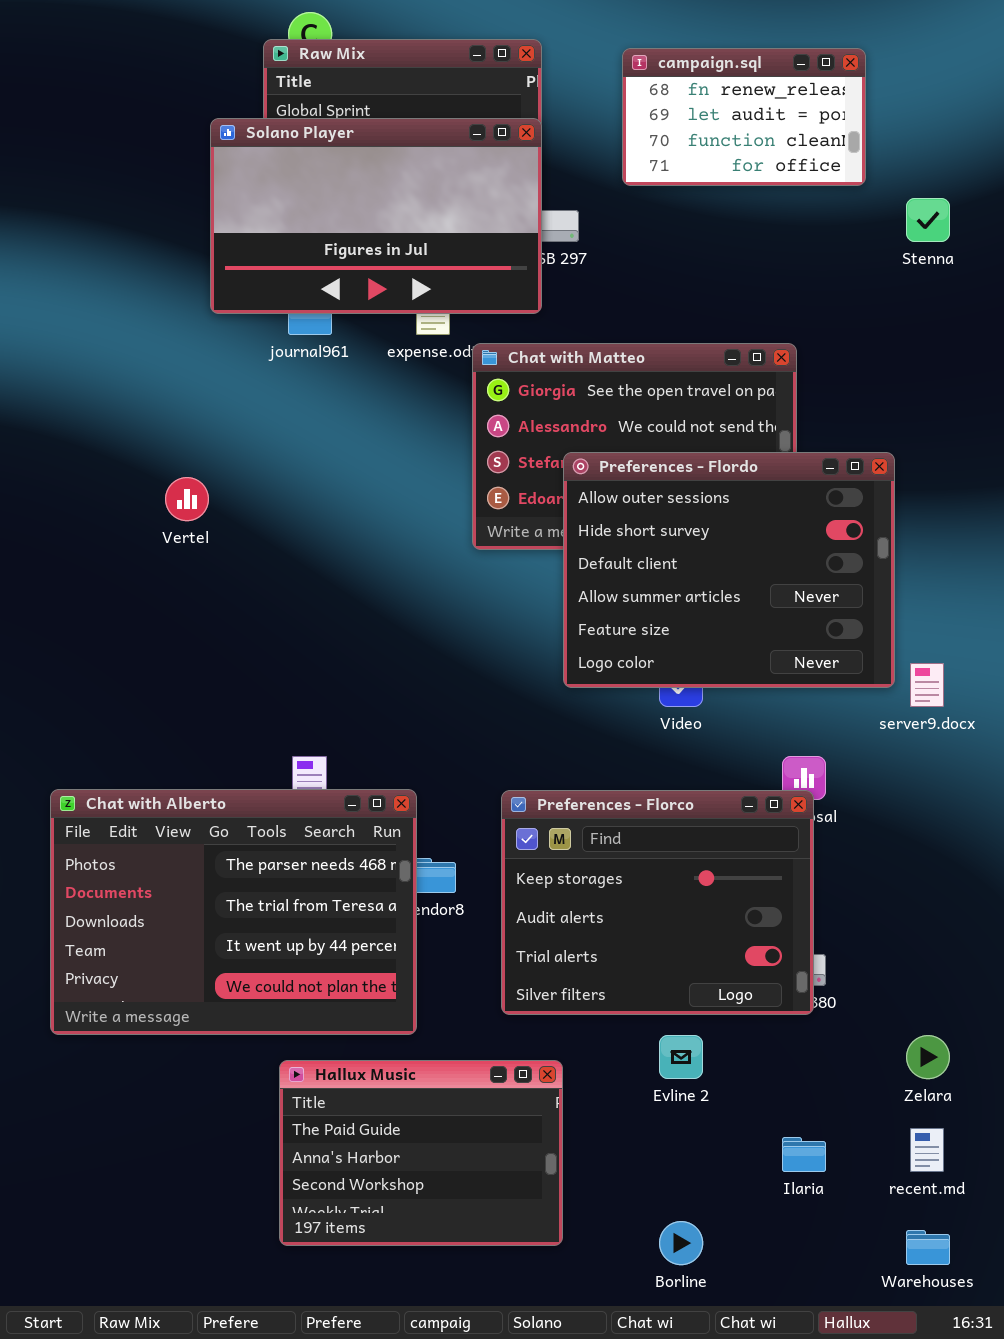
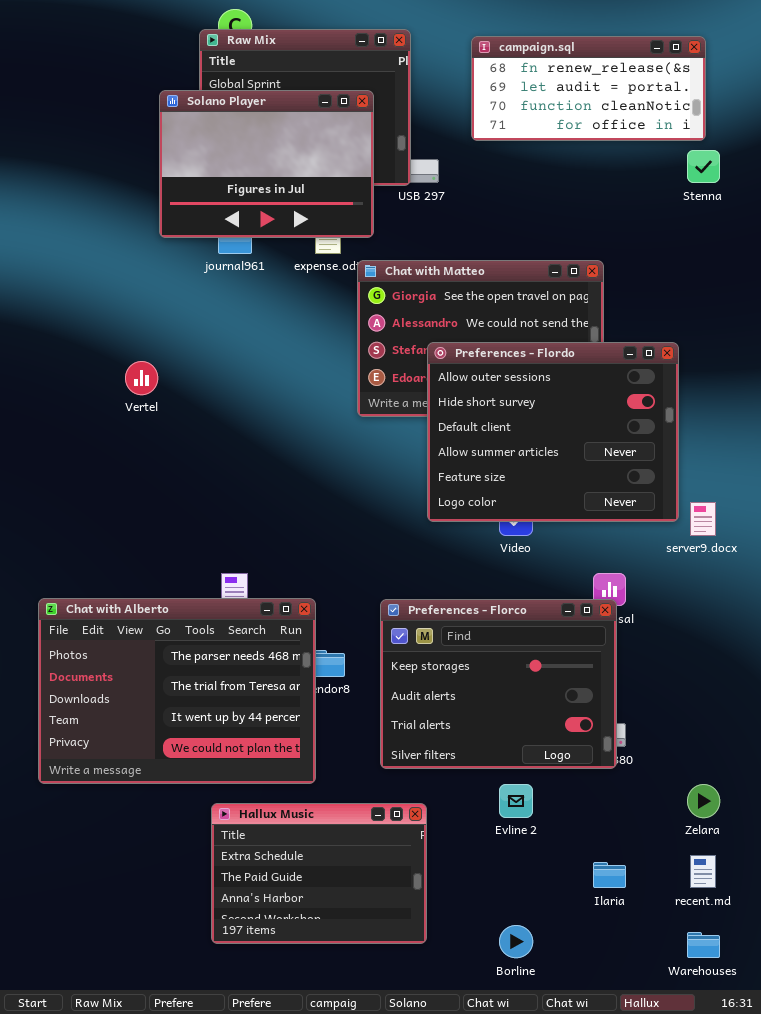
campaign.sql: [622,48,866,186] -> [471,36,706,141], resized
Solano Player: [210,118,542,314] -> [159,90,374,238], resized
Hallux Music: [279,1060,563,1246] -> [211,803,427,944], scrolled up 1 row

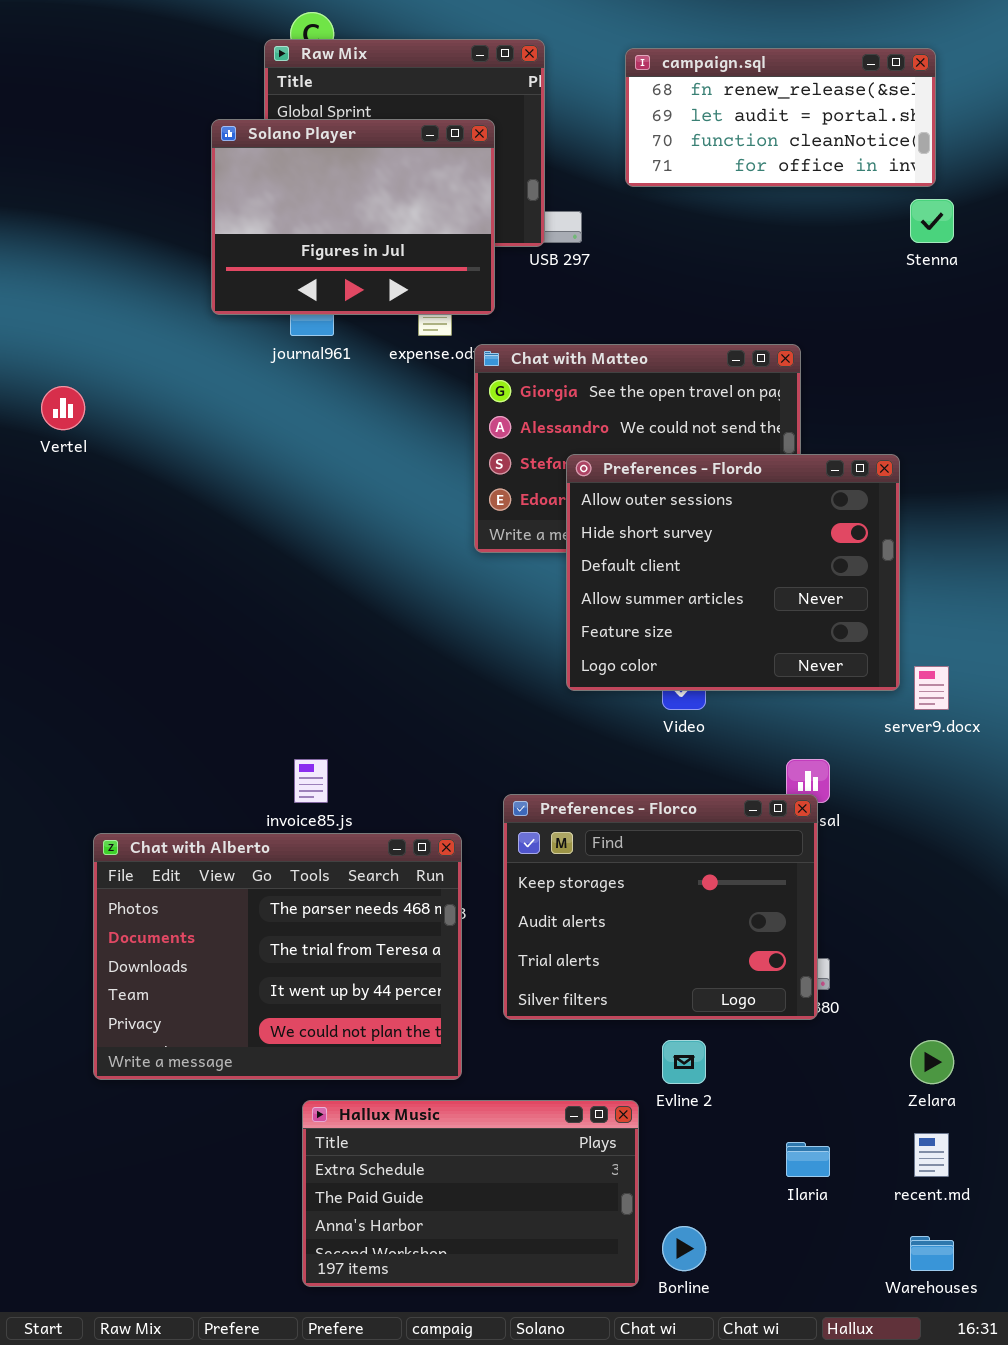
Vertel: [125,361,158,395] -> [41,386,85,430], moved
Chat with Alberto: [38,598,316,784] -> [93,833,462,1080], moved
Hallux Music: [211,803,427,944] -> [302,1100,639,1287], moved, resized

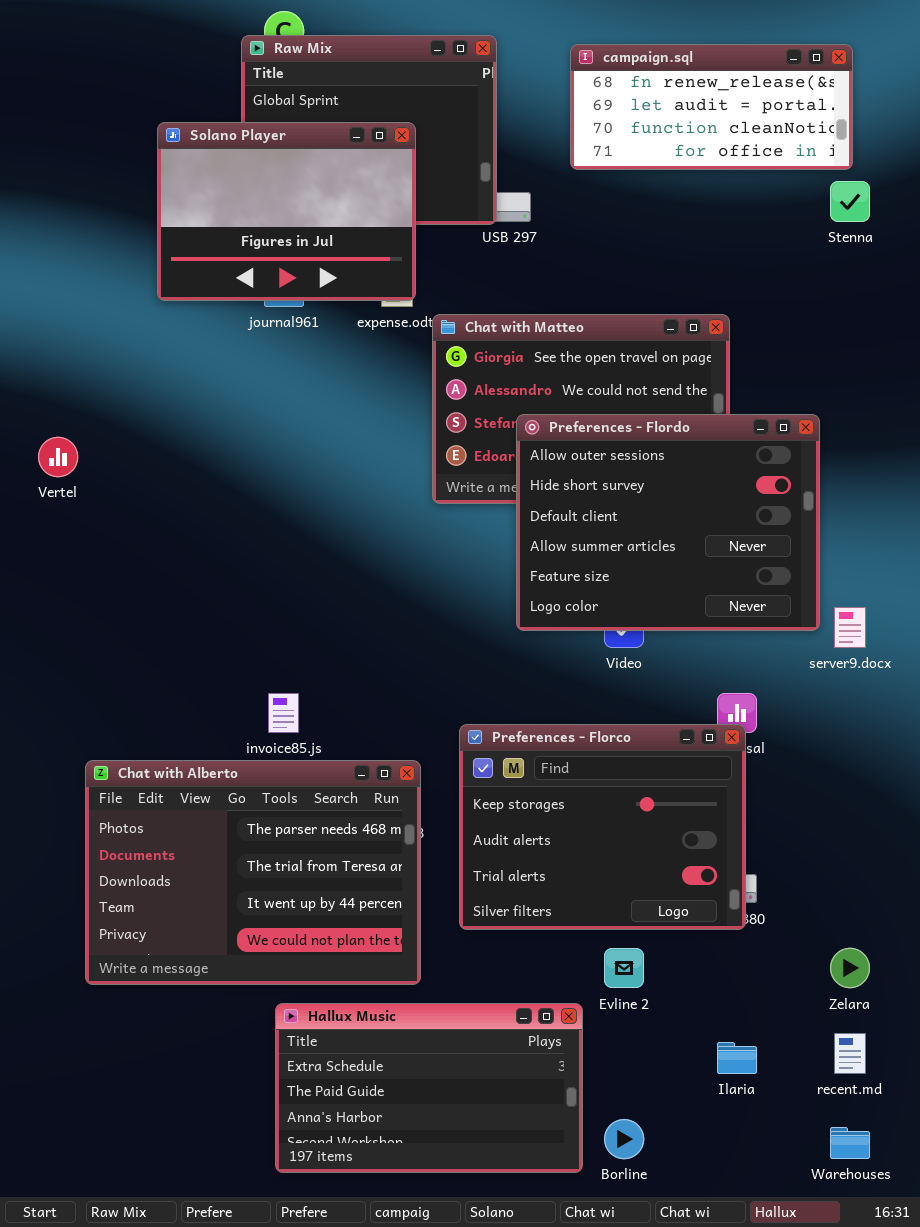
Solano Player: [211,119,495,315] -> [157,122,416,301], moved
Vertel: [41,386,85,430] -> [38,437,78,477], moved

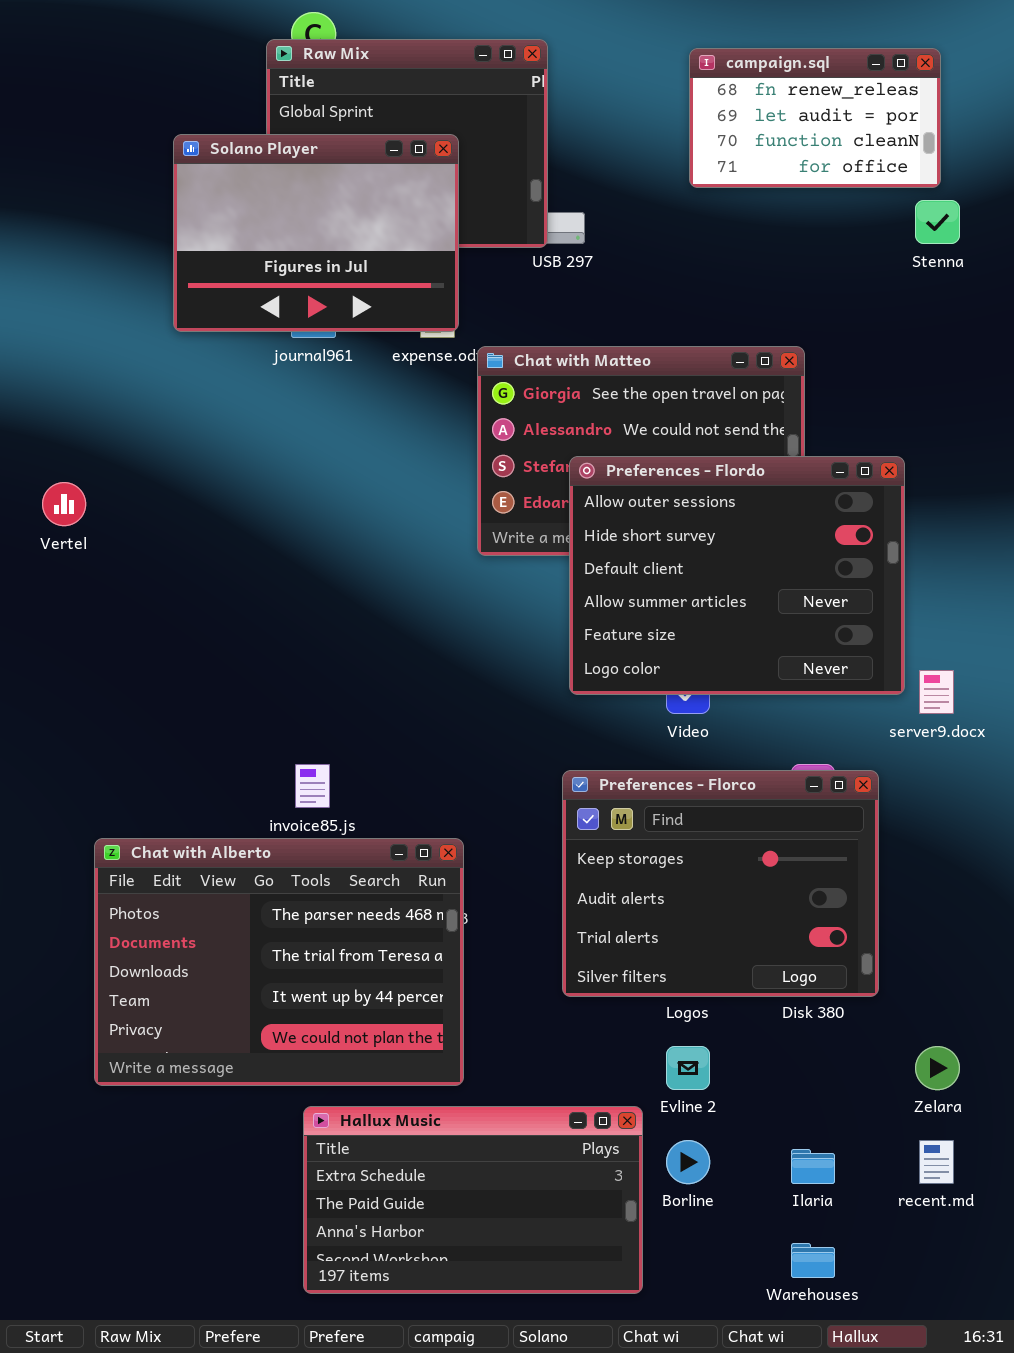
campaign.sql: [570,44,853,170] -> [689,48,941,188], resized
Preferences - Florco: [459,724,746,930] -> [562,770,879,997], moved
Borline: [604,1119,644,1159] -> [666,1140,710,1184], moved
Warehouses: [830,1127,870,1159] -> [791,1243,835,1278], moved

